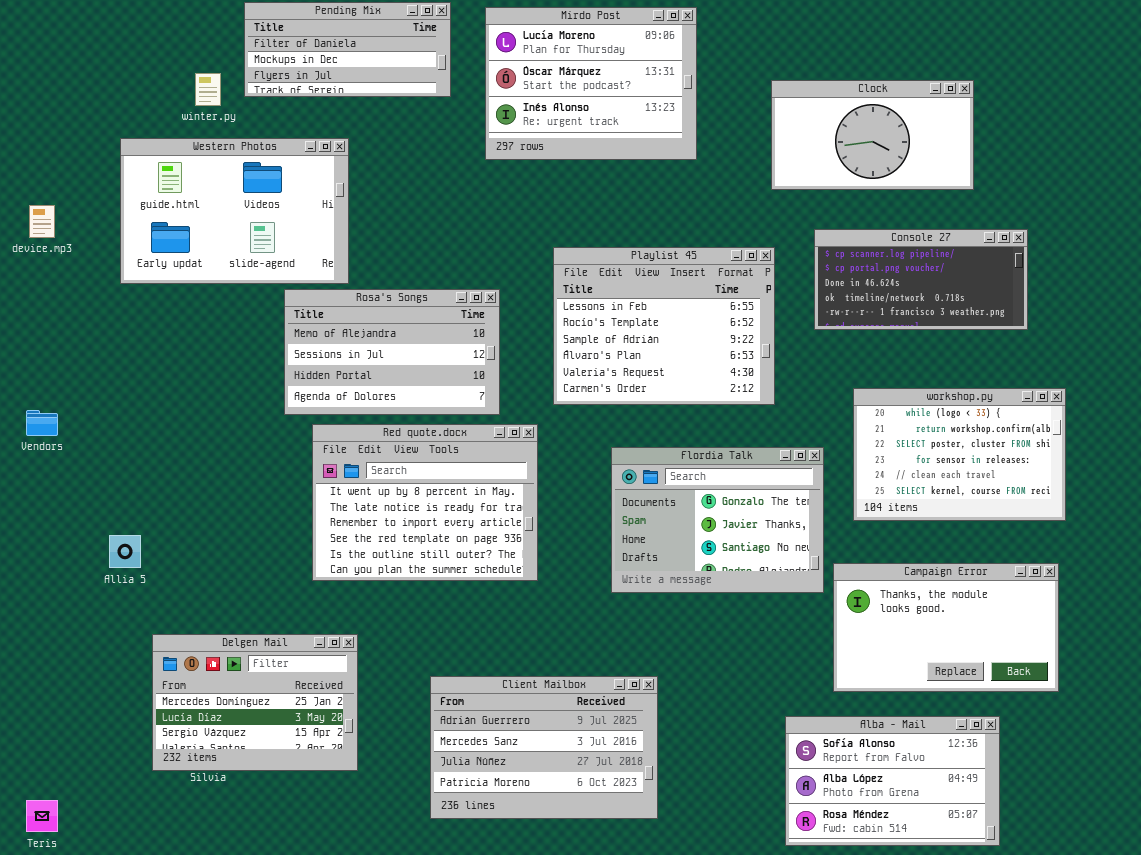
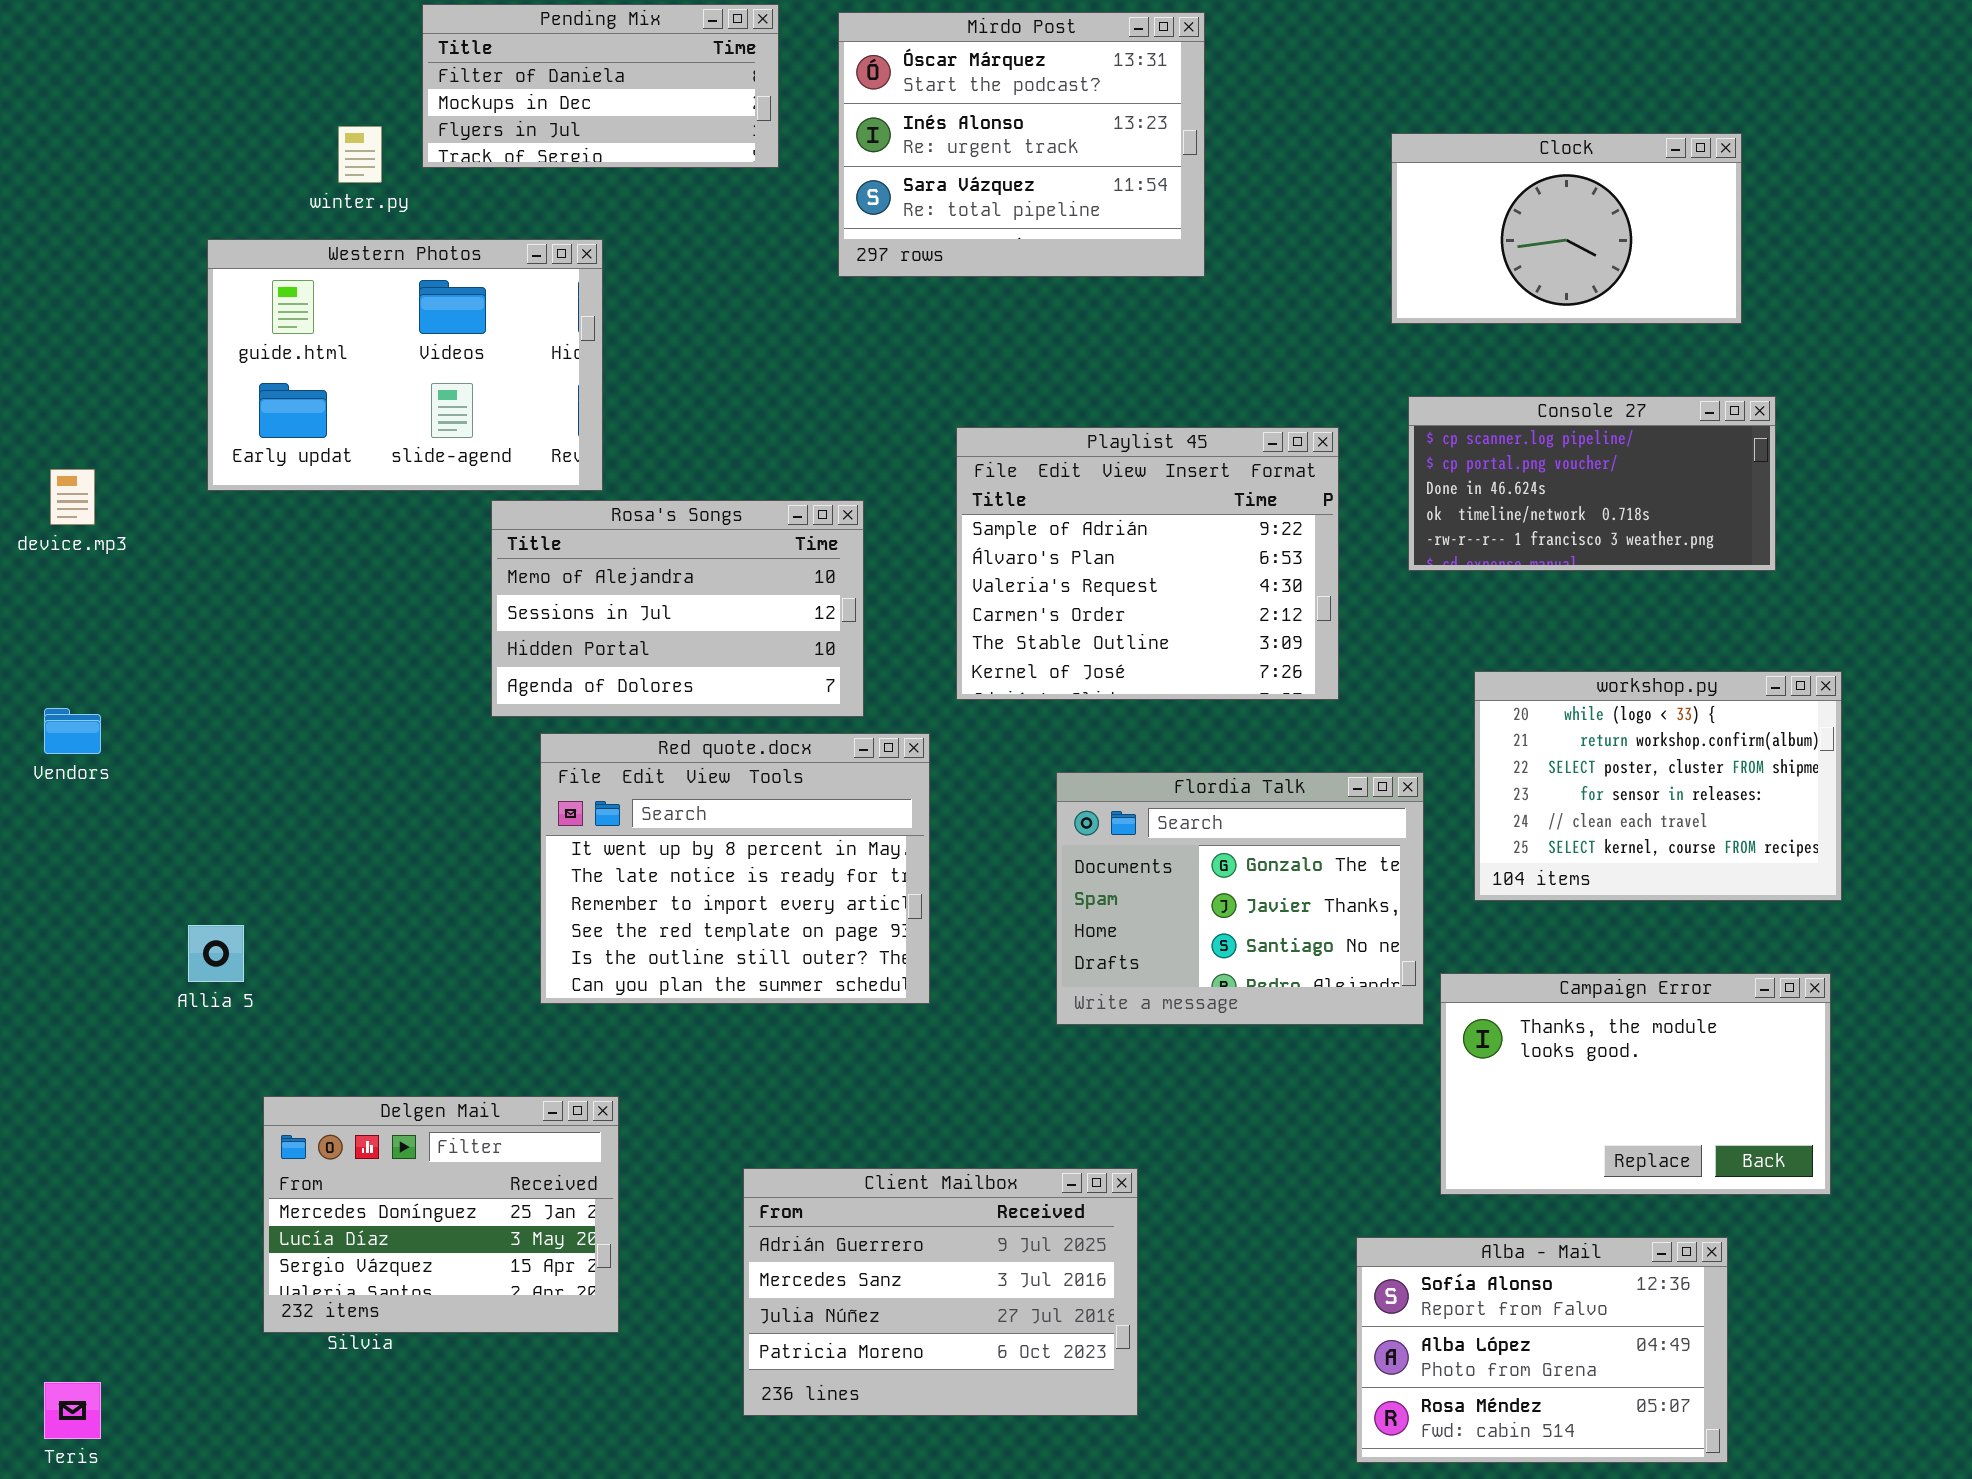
Mirdo Post: [485,7,697,160] -> [838,12,1205,277], scrolled down 1 row
Clock: [771,80,974,190] -> [1391,133,1742,324], moved
device.mp3: [29,205,55,238] -> [50,469,95,525], moved
Playlist 45: [553,247,775,405] -> [956,427,1339,700], scrolled down 2 rows

